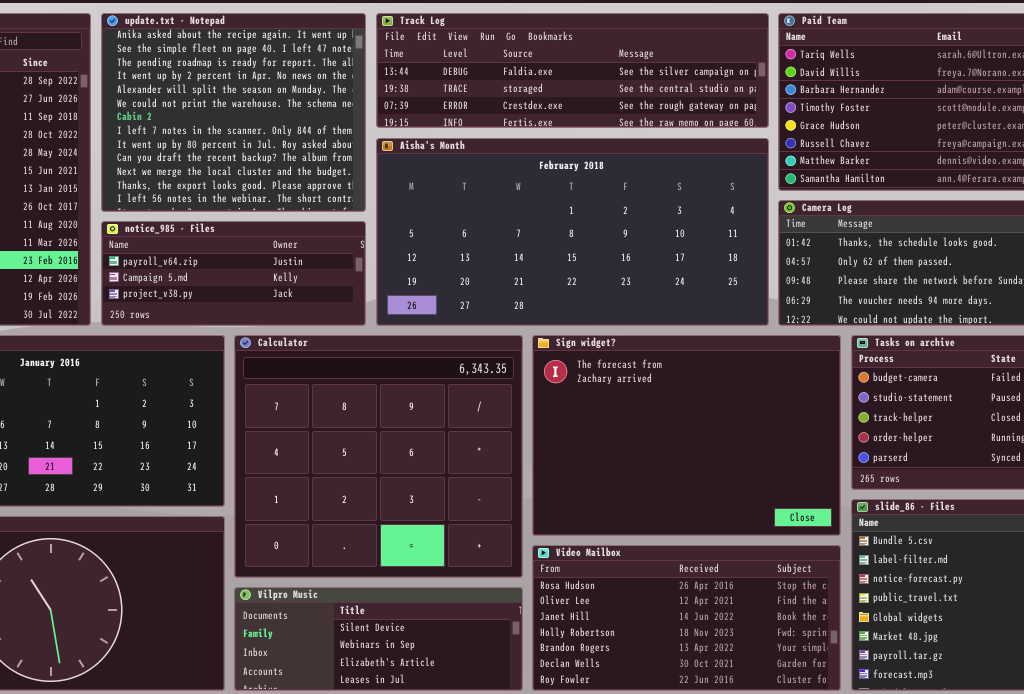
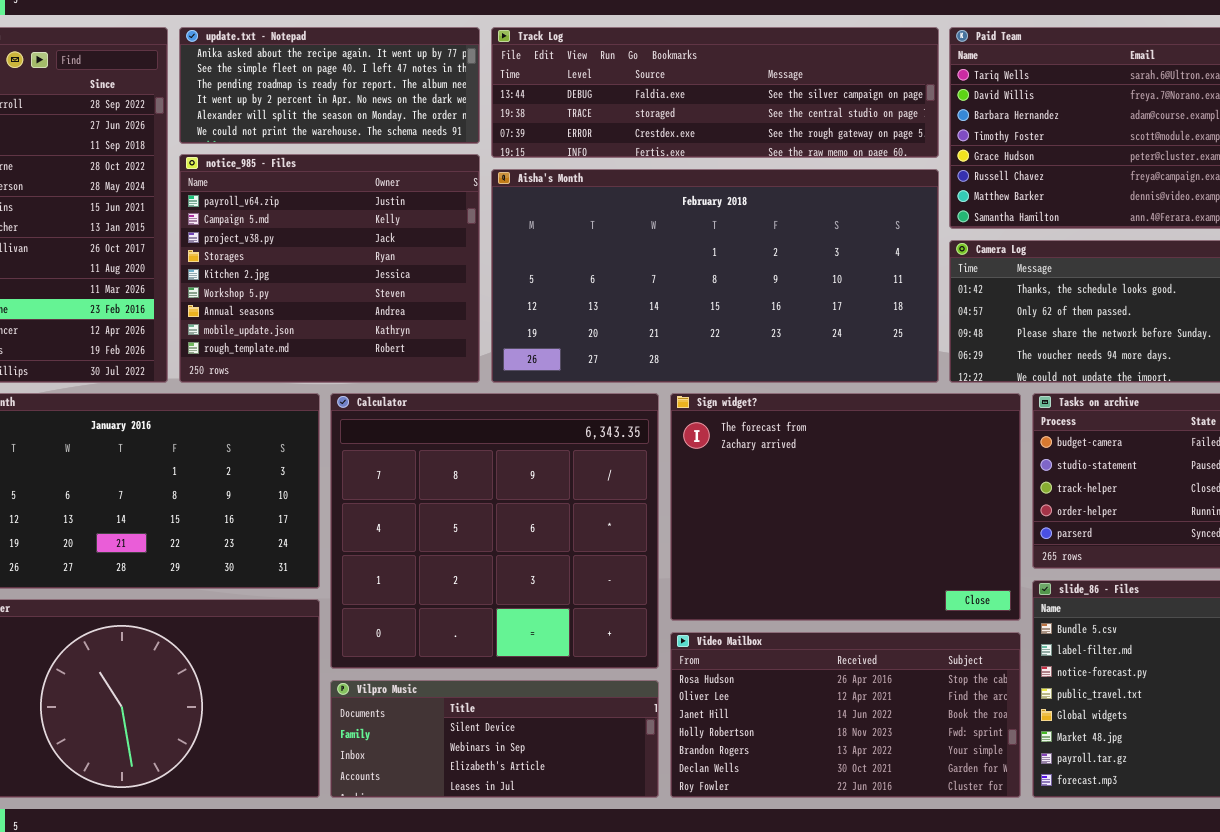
update.txt - Notepad: [101,13,366,212] -> [179,27,480,144], resized
notice_985 - Files: [101,221,366,326] -> [179,154,480,383], resized

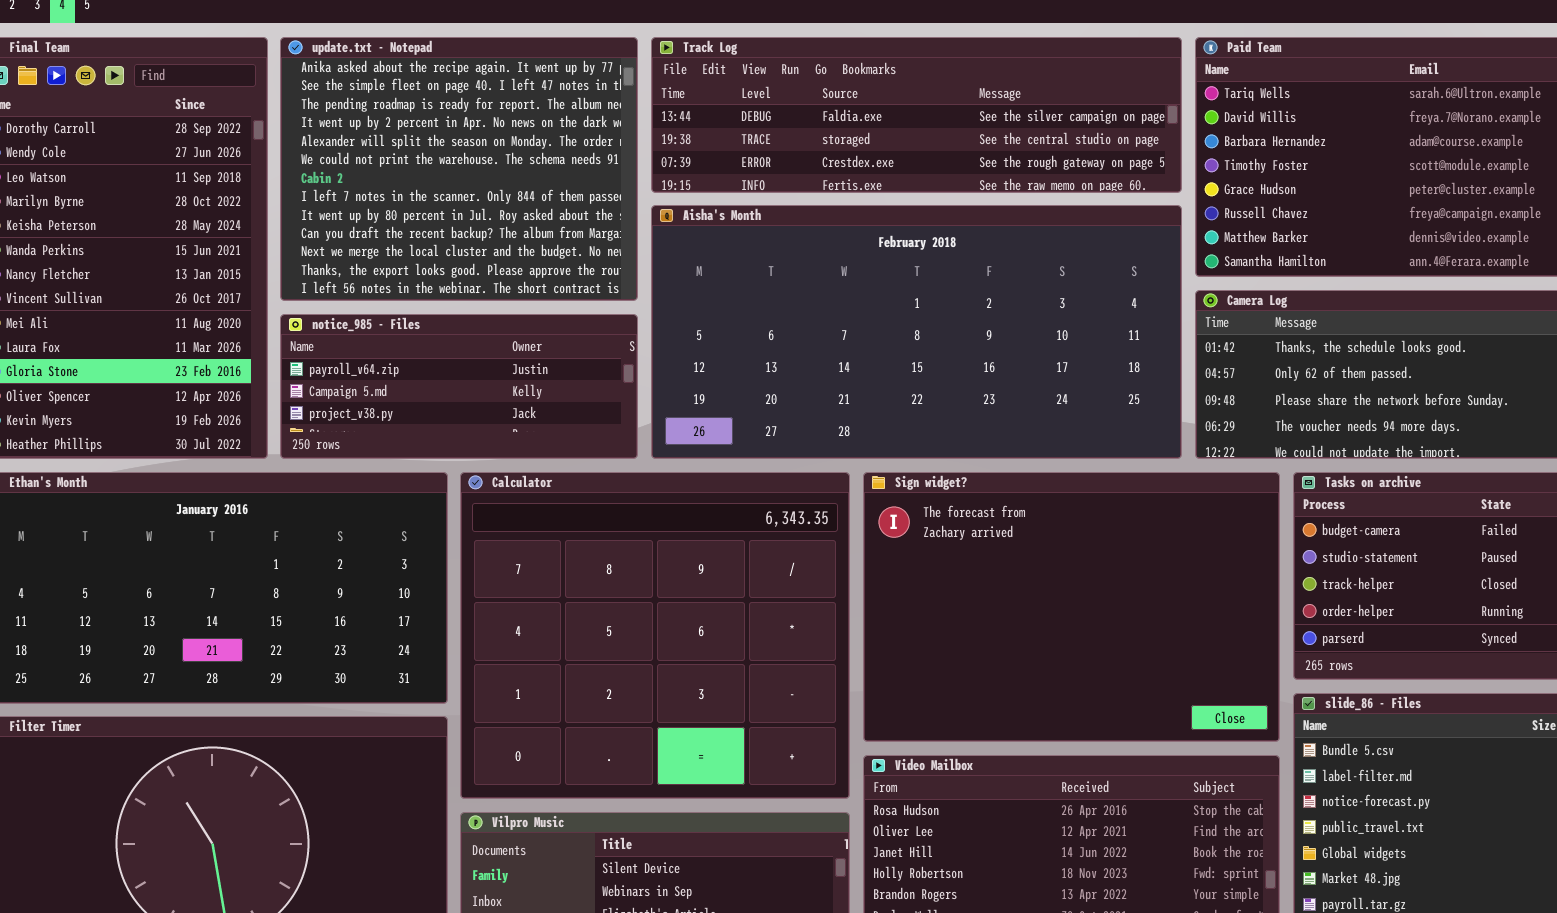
update.txt - Notepad: [179,27,480,144] -> [280,37,638,301], resized
notice_985 - Files: [179,154,480,383] -> [280,314,638,459], resized

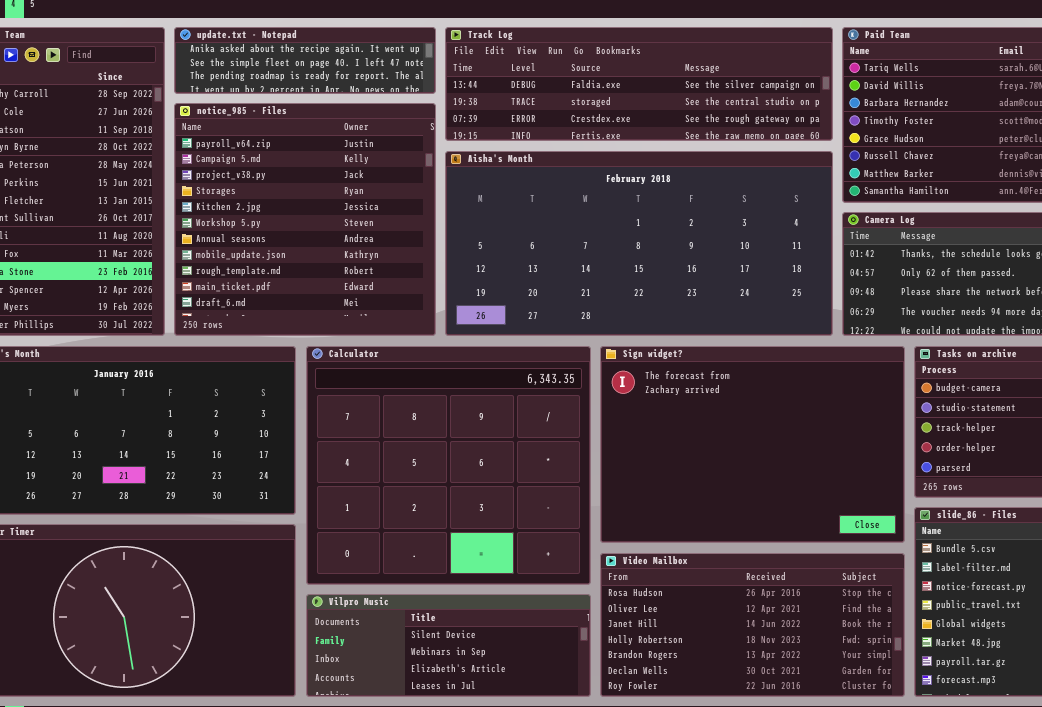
update.txt - Notepad: [280,37,638,301] -> [174,27,436,94], resized
notice_985 - Files: [280,314,638,459] -> [174,103,436,336], resized

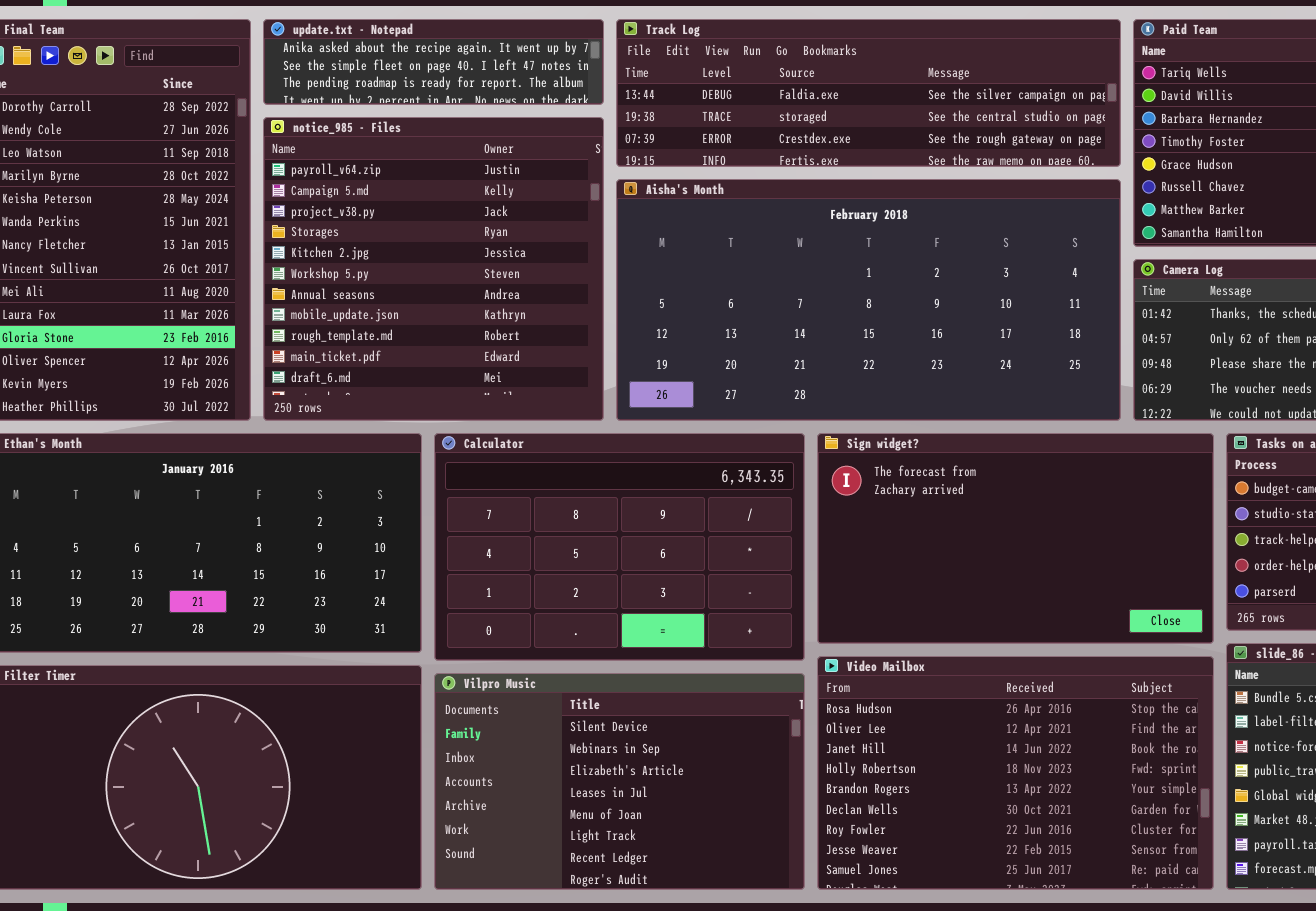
Calculator: [306,346,591,585] -> [434,433,805,661], resized
Sign widget?: [600,346,905,543] -> [817,433,1214,644], resized
Video Mailbox: [600,553,905,697] -> [817,656,1214,890], resized
Vilpro Music: [306,594,591,697] -> [434,673,805,890], resized

